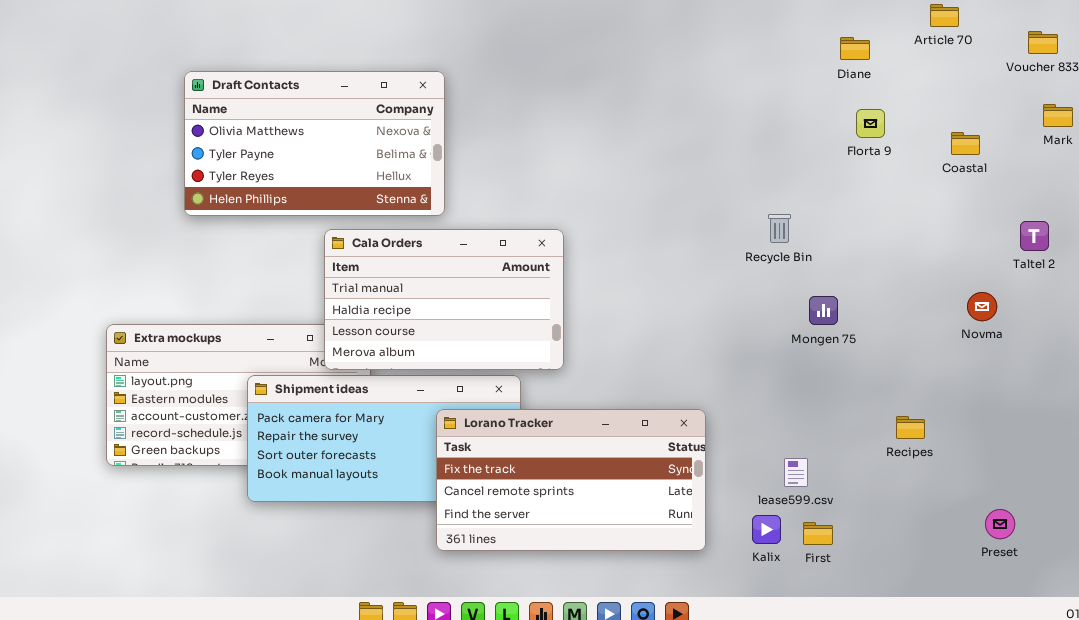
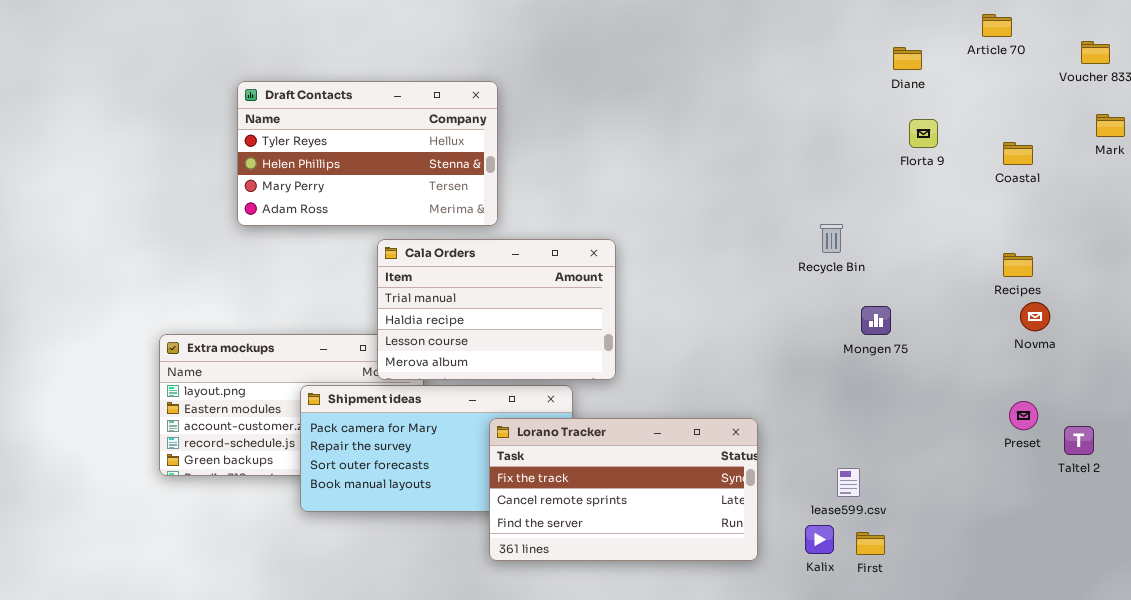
Draft Contacts: [184,71,445,216] -> [237,81,498,226], scrolled down 2 rows
Taltel 2: [1020,221,1049,251] -> [1064,426,1094,455], moved
Recipes: [896,416,925,439] -> [1003,253,1033,277], moved
Preset: [985,509,1015,539] -> [1009,401,1038,430], moved

